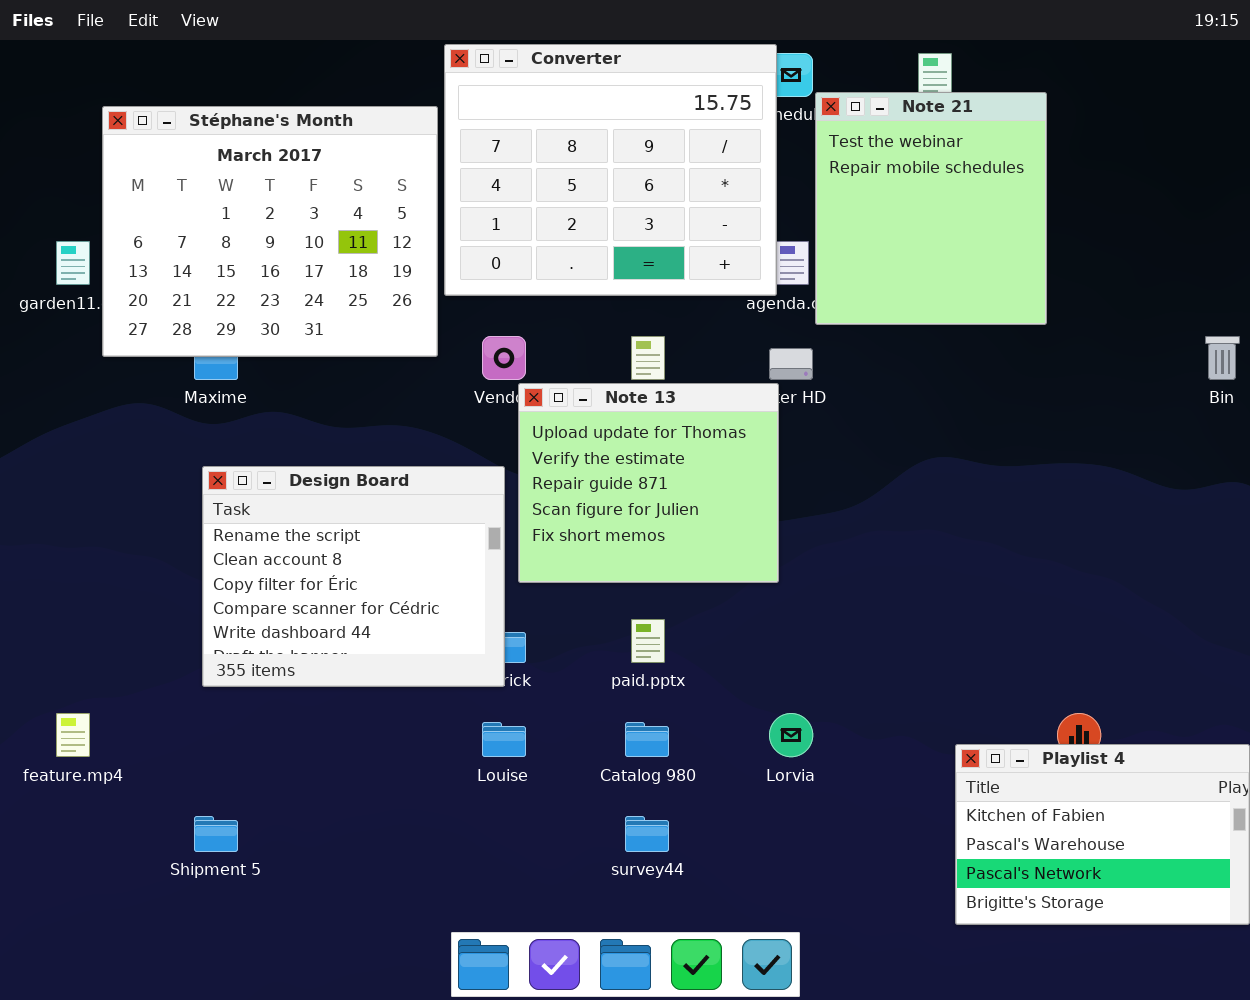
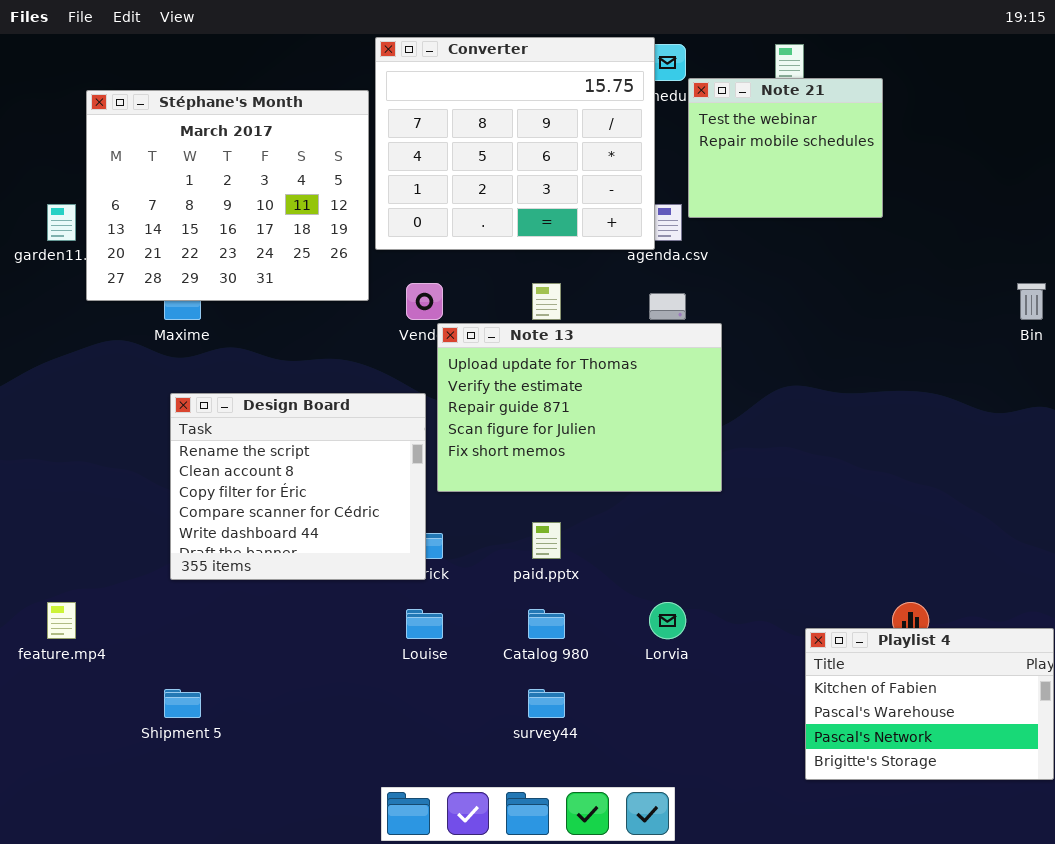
Note 21: [815,92,1047,325] -> [688,78,883,218], resized
Note 13: [518,383,779,583] -> [437,323,722,492], resized

